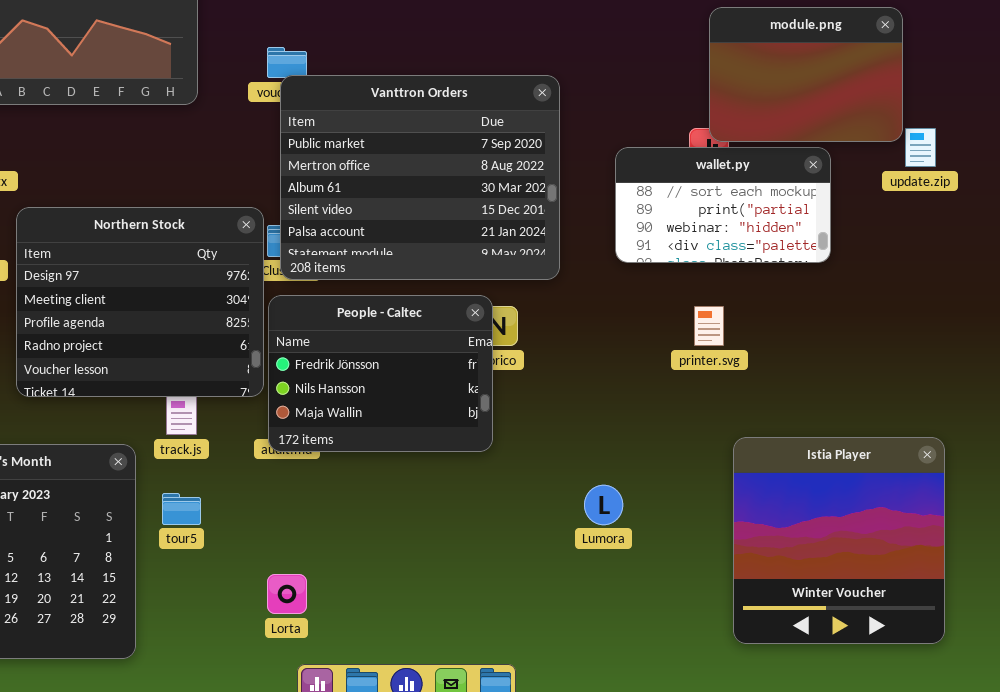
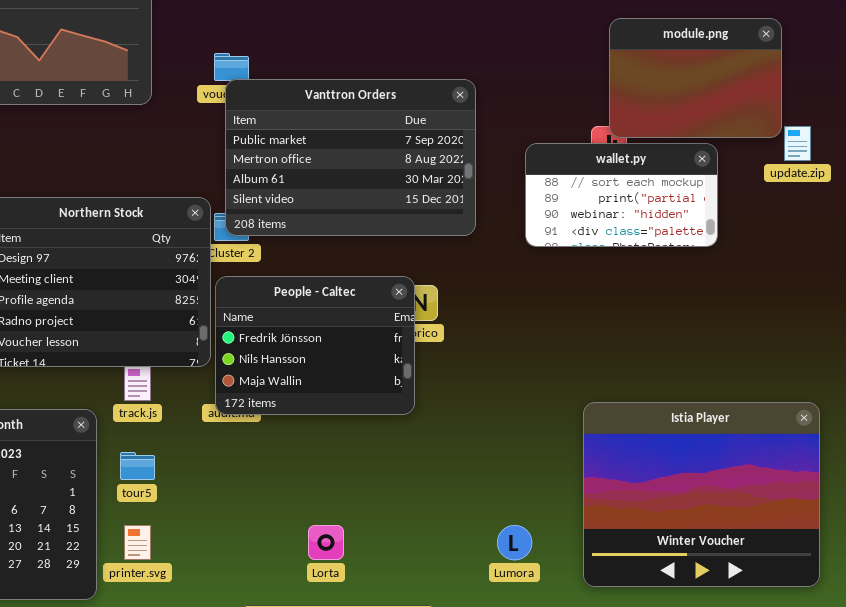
Vanttron Orders: [280,75,560,280] -> [225,79,476,236], resized
printer.svg: [694,306,724,346] -> [124,525,151,560], moved
Istia Player: [733,437,945,644] -> [583,402,820,587], resized
Lumora: [584,485,623,525] -> [497,525,532,560], moved
Lorta: [267,574,307,614] -> [308,525,344,560], moved

